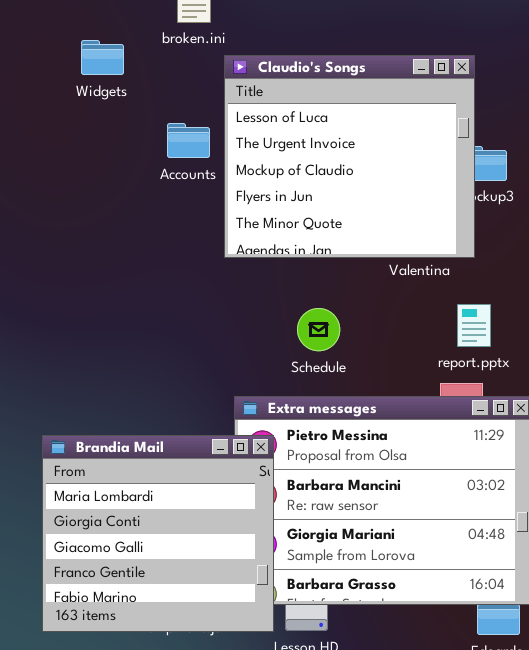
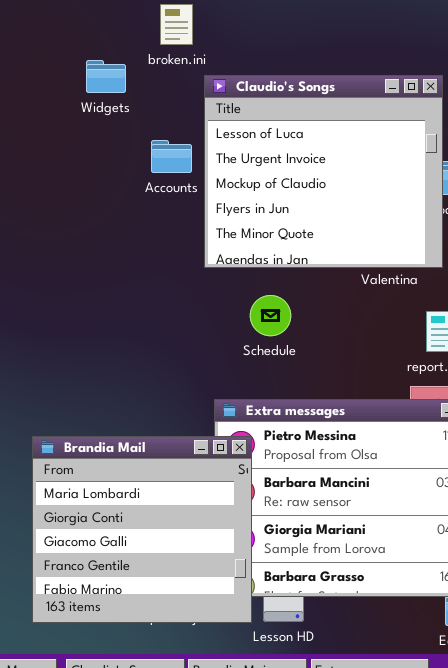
Widgets: [81,40,124,75] -> [86,60,126,93], moved
Schedule: [297,308,340,351] -> [250,295,291,336], moved

